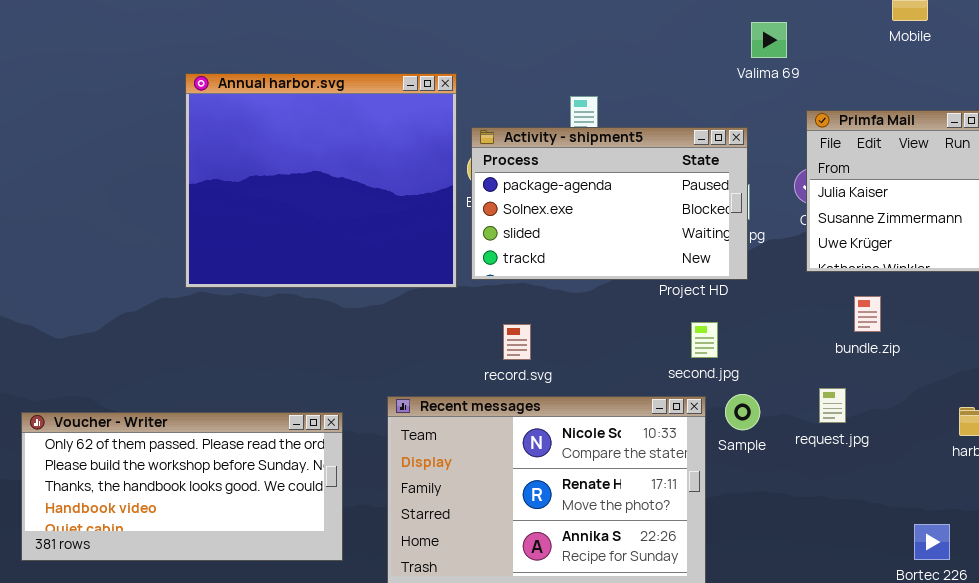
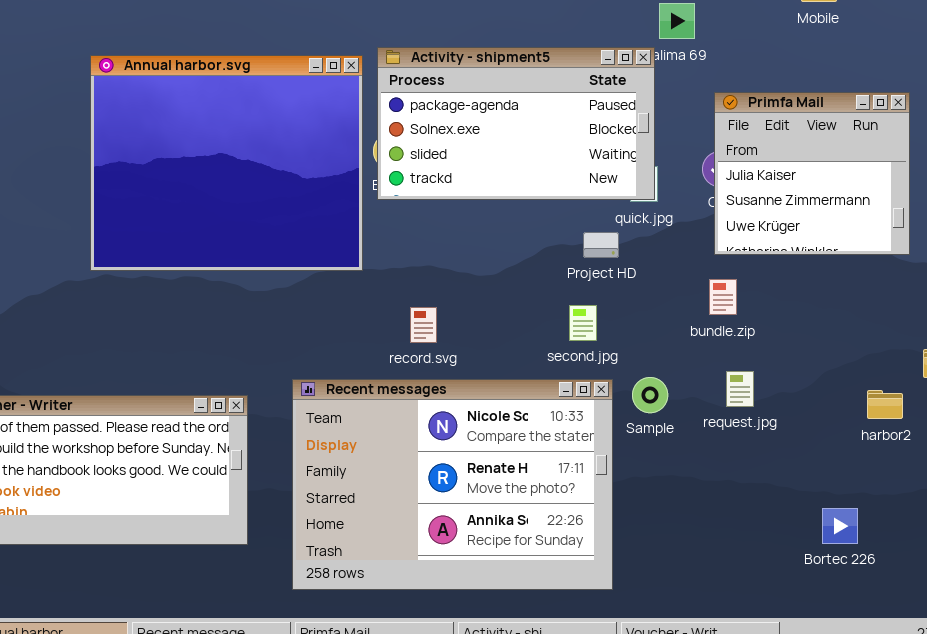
Activity - shipment5: [471,127,748,280] -> [377,47,655,200], moved
bundle.zip: [854,296,881,332] -> [709,279,737,315], moved
second.jpg: [691,322,718,358] -> [569,305,597,341], moved

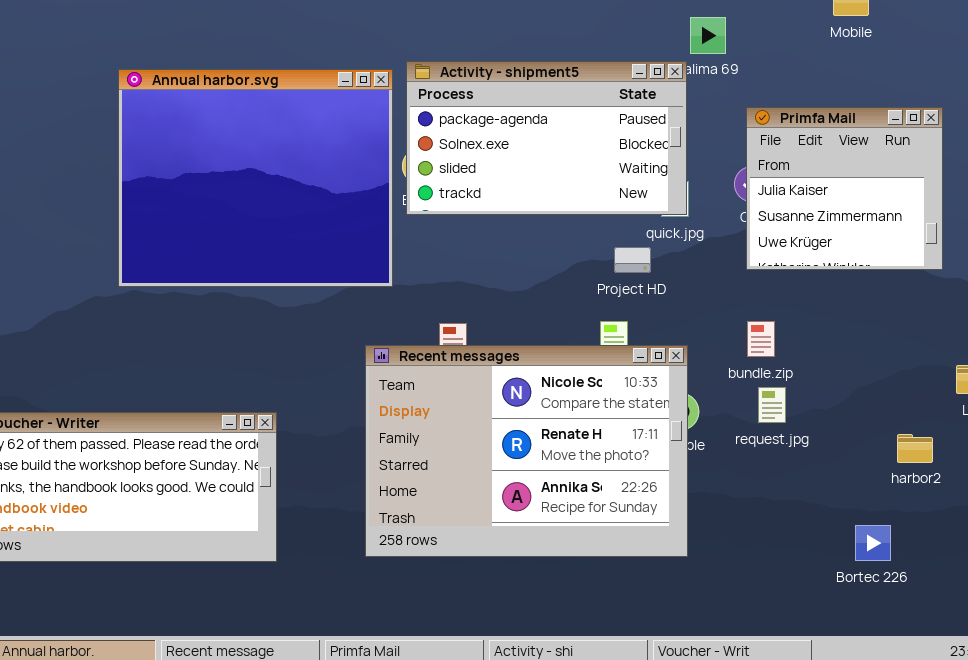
bundle.zip: [709,279,737,315] -> [747,321,775,357], moved
Recent messages: [292,379,613,590] -> [365,345,688,557], moved
harbor2: [867,390,903,419] -> [897,434,933,463], moved

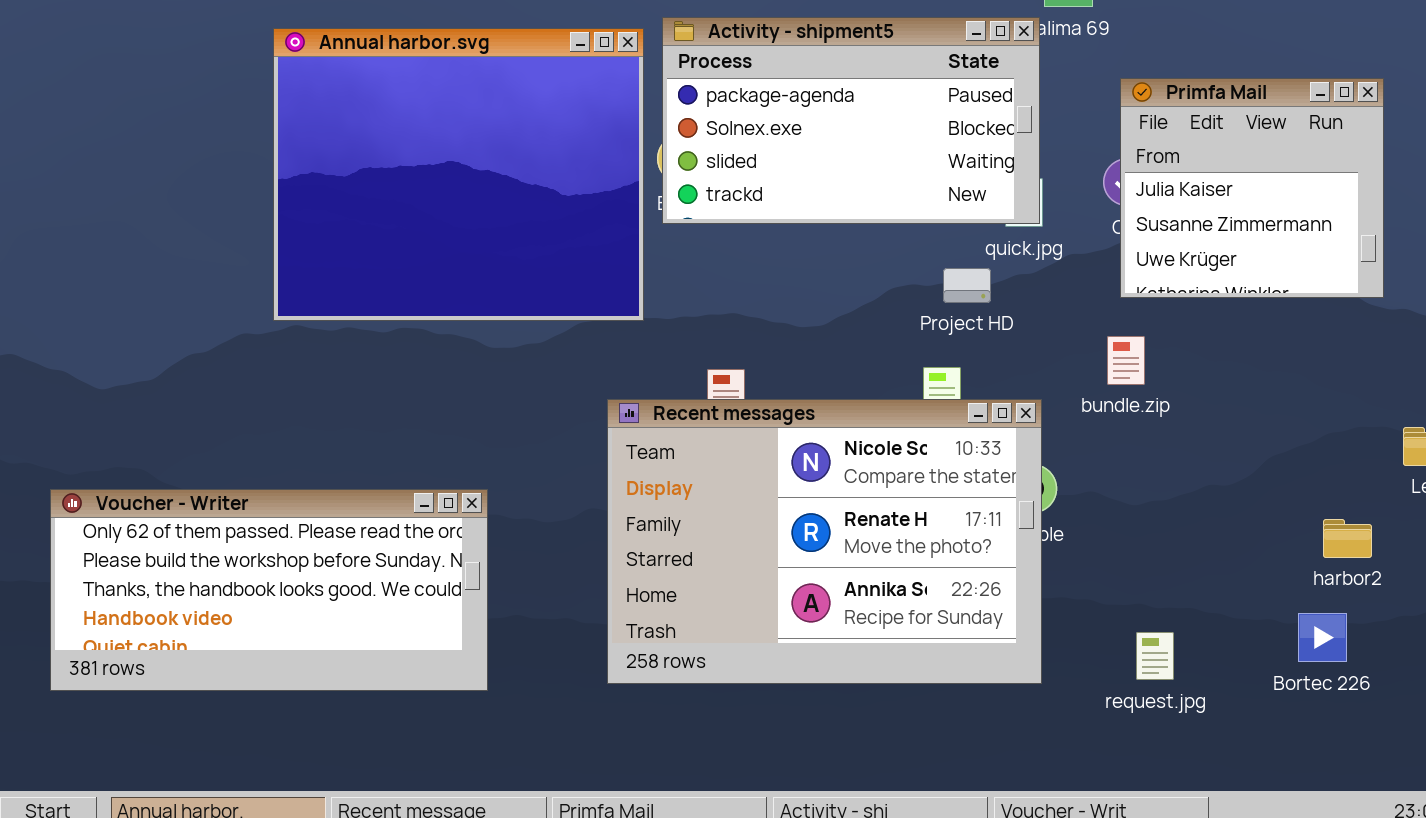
bundle.zip: [747,321,775,357] -> [1107,336,1145,385], moved
request.jpg: [758,387,786,423] -> [1136,632,1174,680], moved
Bortec 226: [855,525,891,561] -> [1298,613,1347,662], moved

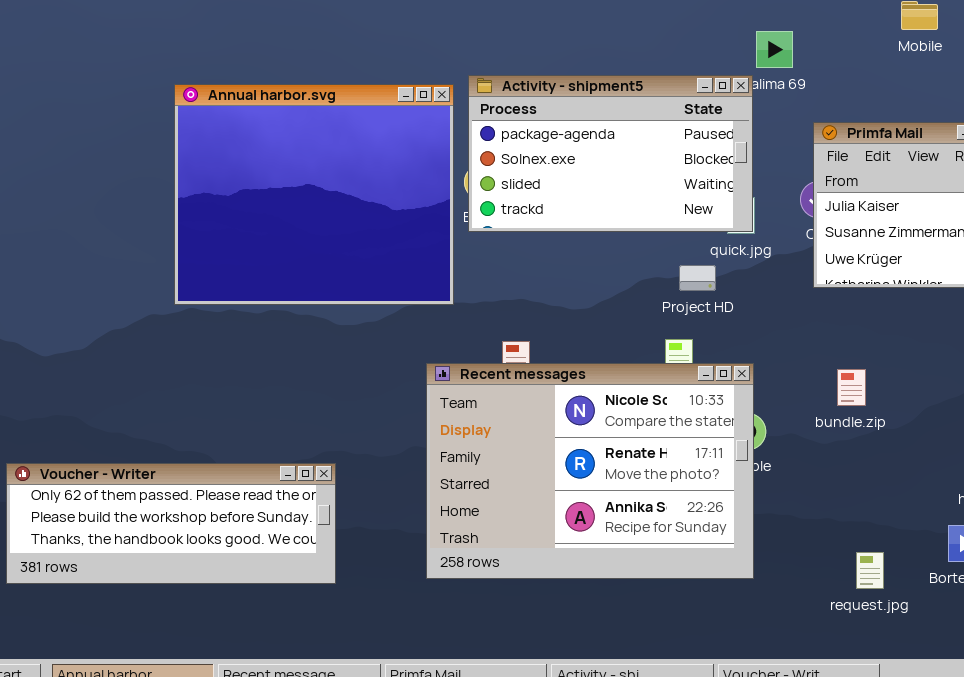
bundle.zip: [1107,336,1145,385] -> [837,369,866,406], moved
Voucher - Writer: [50,489,488,691] -> [6,463,336,584], resized
request.jpg: [1136,632,1174,680] -> [856,552,884,589], moved

